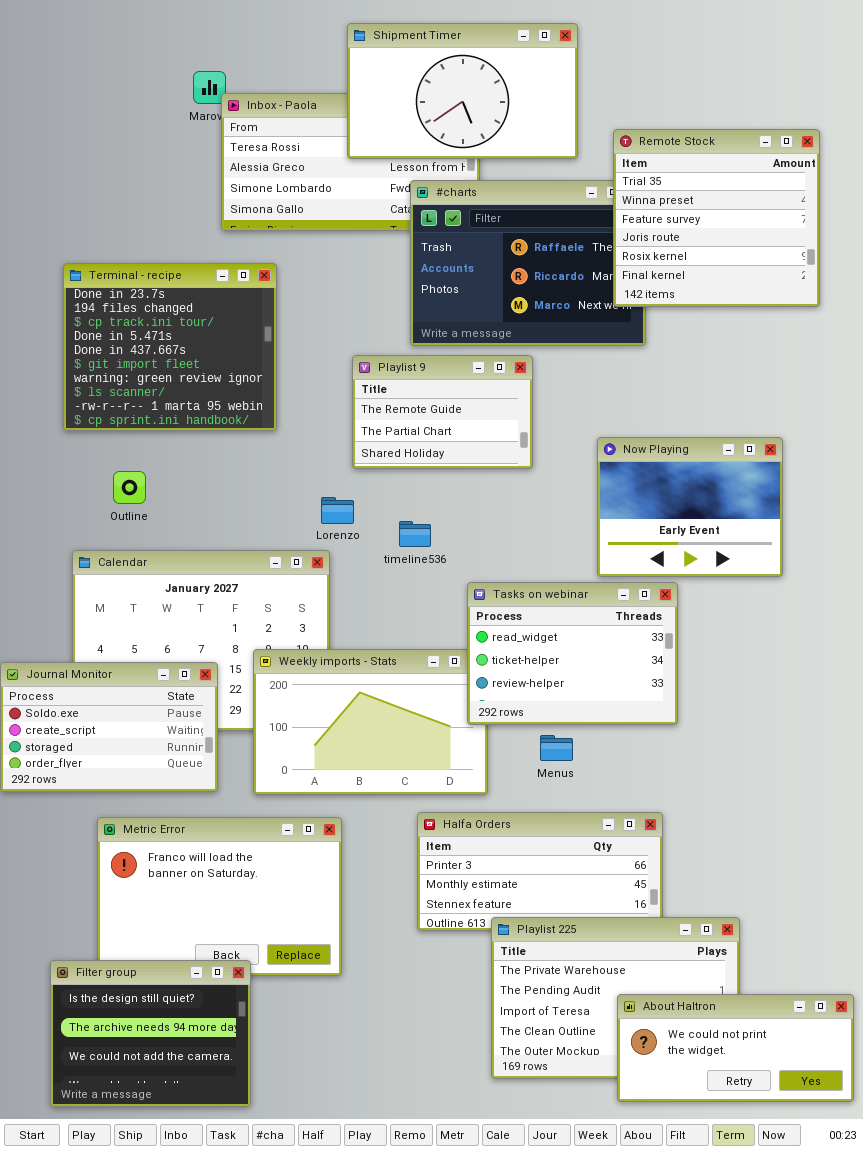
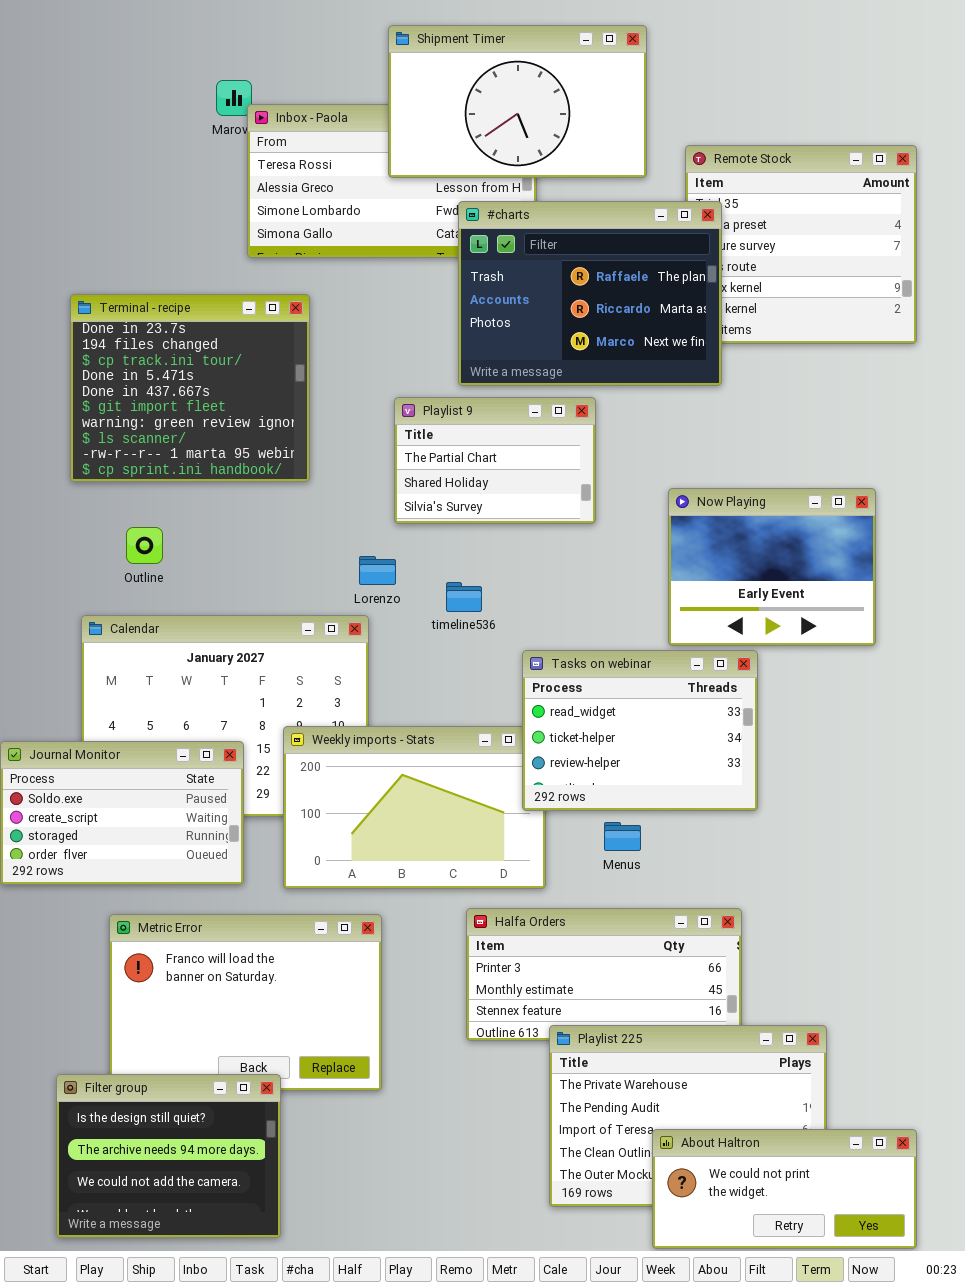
#charts: [410,180,646,346] -> [458,201,722,386], raised
Playlist 9: [352,355,533,469] -> [394,397,596,524], scrolled down 1 row
About Haltron: [617,994,854,1102] -> [652,1129,917,1249], moved

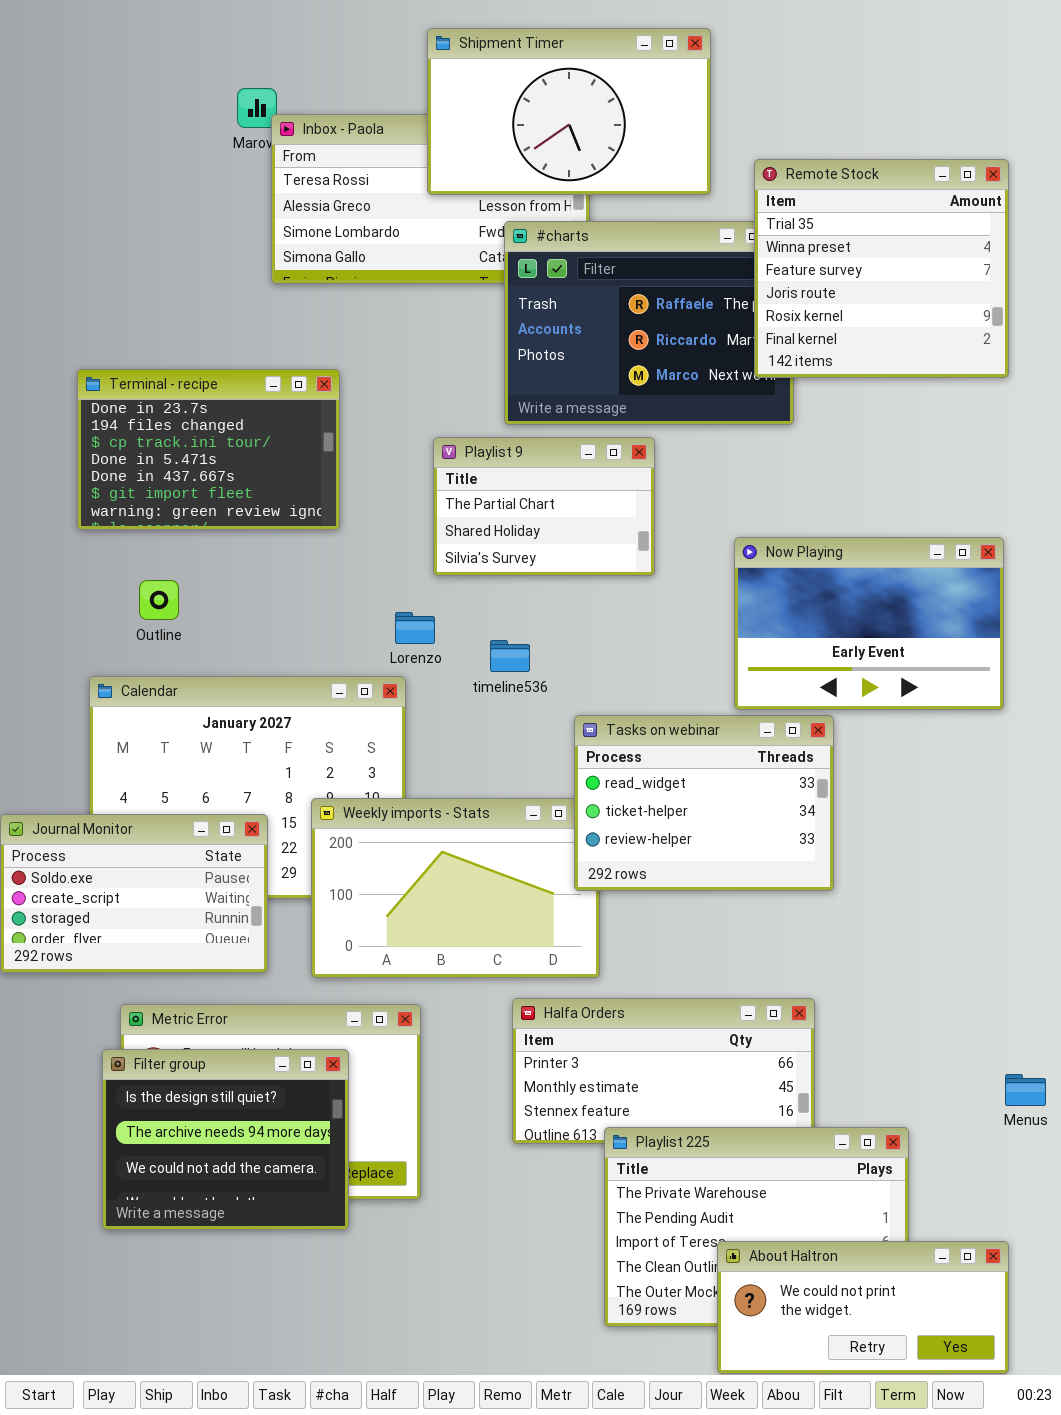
Remote Stock: [685,145,917,344] -> [754,159,1009,378], raised
Terminal - recipe: [70,294,310,482] -> [77,369,340,530], resized
Now Playing: [668,488,876,646] -> [734,537,1004,710], resized
Menus: [604,822,641,851] -> [1005,1074,1046,1106], moved
Filter group: [56,1074,281,1238] -> [102,1049,349,1230], moved

